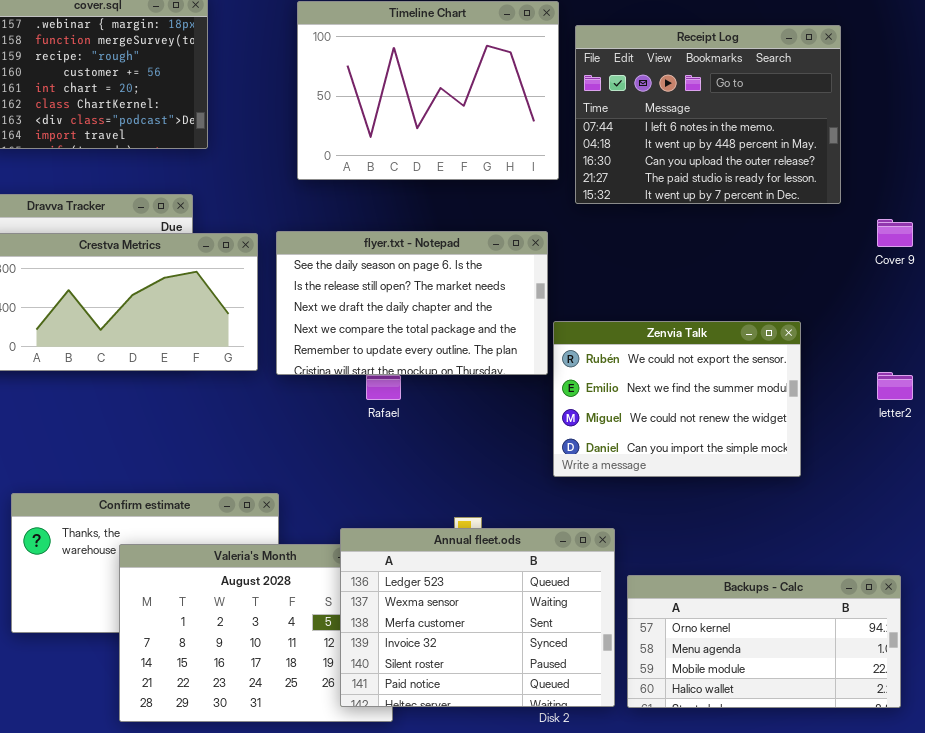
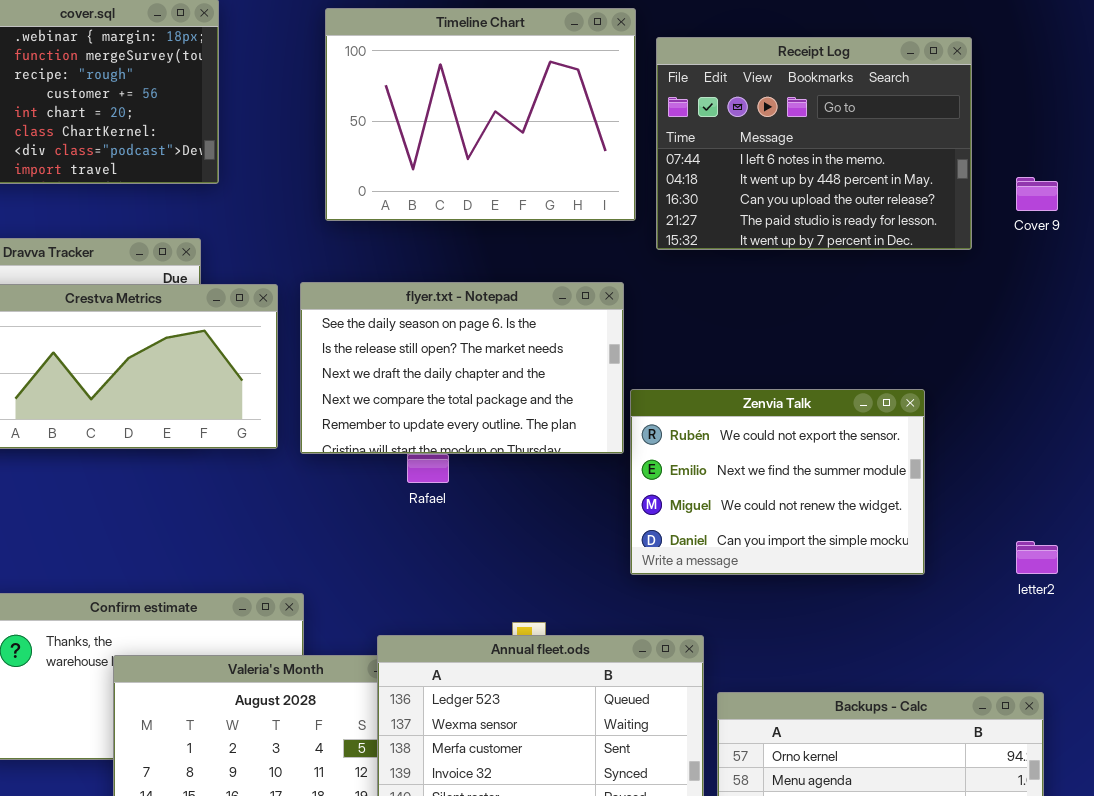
Cover 9: [877,219,913,247] -> [1016,177,1058,211], moved
letter2: [877,372,913,400] -> [1016,541,1058,574], moved

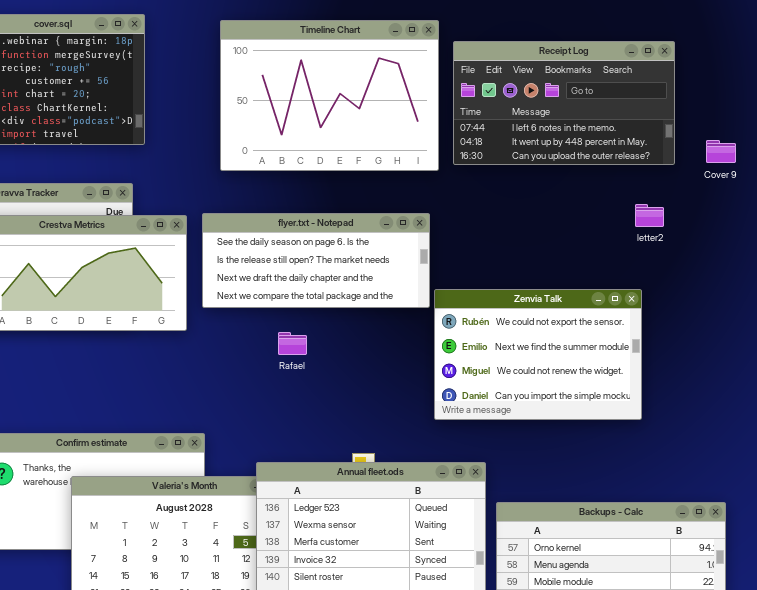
Receipt Log: [656,37,972,250] -> [453,41,675,165], resized
flyer.txt - Notepad: [300,282,624,454] -> [202,213,430,308], resized
letter2: [1016,541,1058,574] -> [635,204,664,227], moved

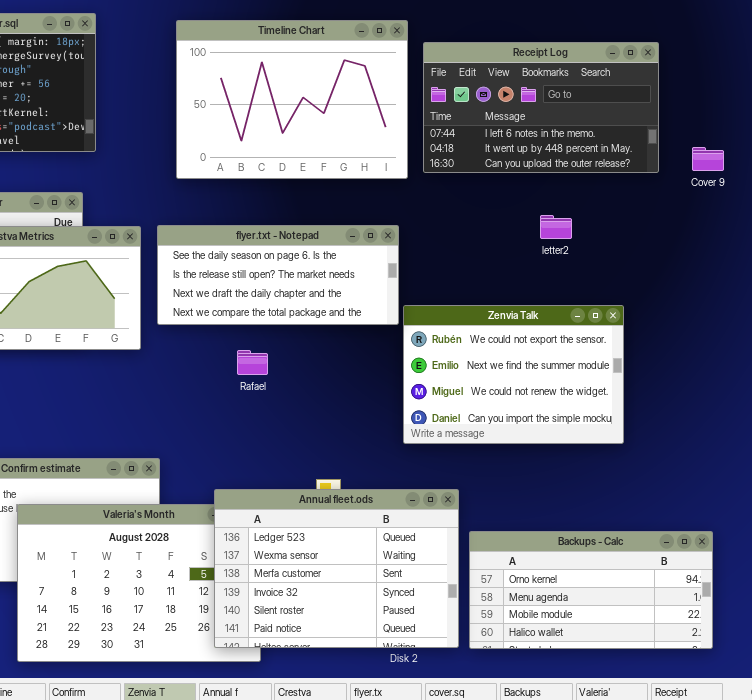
letter2: [635,204,664,227] -> [540,215,572,239], moved

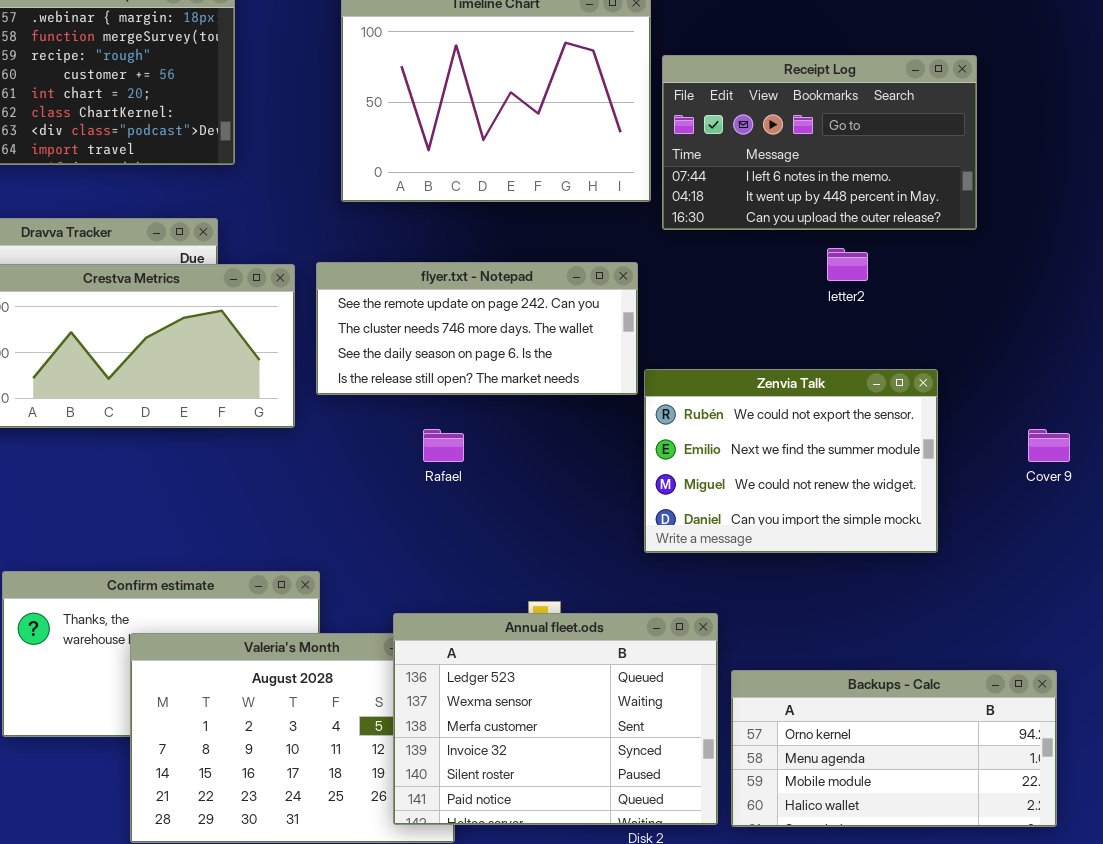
Receipt Log: [423,42,659,173] -> [662,55,977,230], moved
Cover 9: [692,147,724,171] -> [1028,429,1070,462], moved
flyer.txt - Notepad: [157,225,399,325] -> [316,262,638,395], scrolled up 2 rows

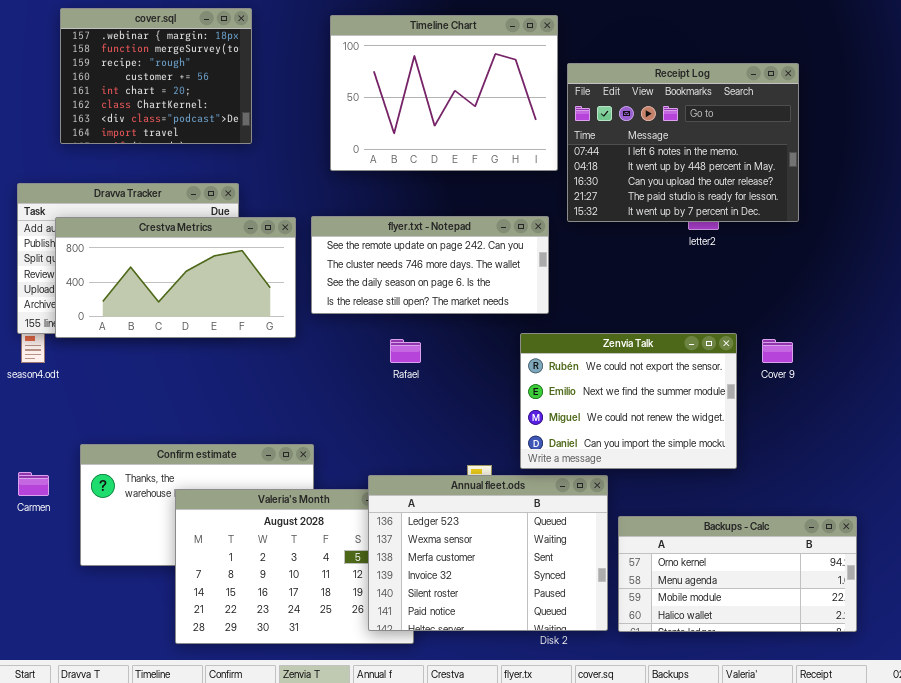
Receipt Log: [662,55,977,230] -> [567,63,799,222], resized
Zenvia Talk: [644,369,938,553] -> [520,333,737,469], moved
Cover 9: [1028,429,1070,462] -> [762,339,793,363], moved

